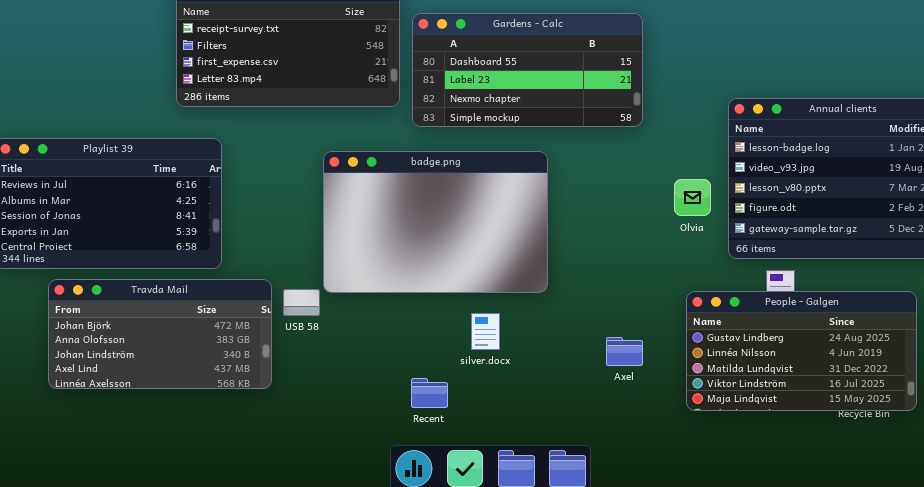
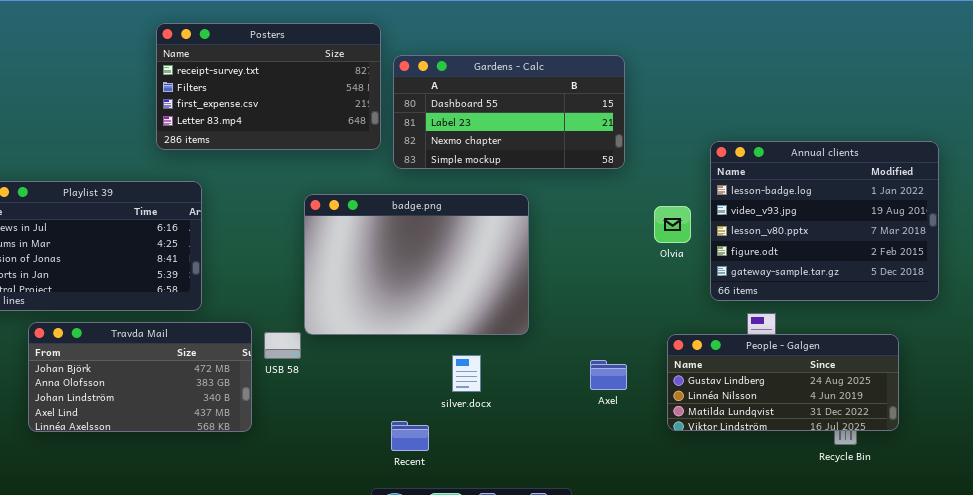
Olvia: [674,179,711,216] -> [654,206,691,243], moved
People - Galgen: [686,291,917,411] -> [667,334,899,431], resized
Axel: [606,337,643,366] -> [590,360,627,390], moved

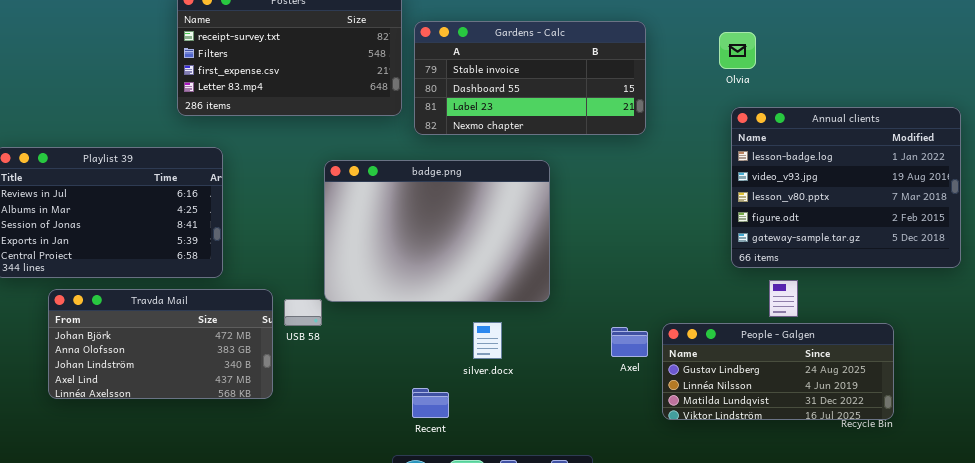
Gardens - Calc: [393,55,625,169] -> [414,21,646,135], scrolled up 1 row
Olvia: [654,206,691,243] -> [719,32,756,69], moved
People - Galgen: [667,334,899,431] -> [662,323,894,420], moved

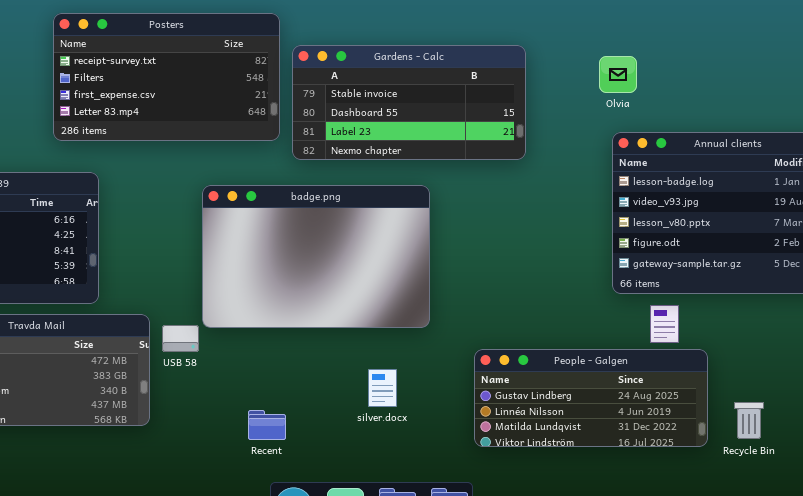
silver.docx: [473,322,502,359] -> [368,369,397,407], moved
People - Galgen: [662,323,894,420] -> [474,349,708,447], moved
Recent: [412,388,449,418] -> [248,410,286,440], moved

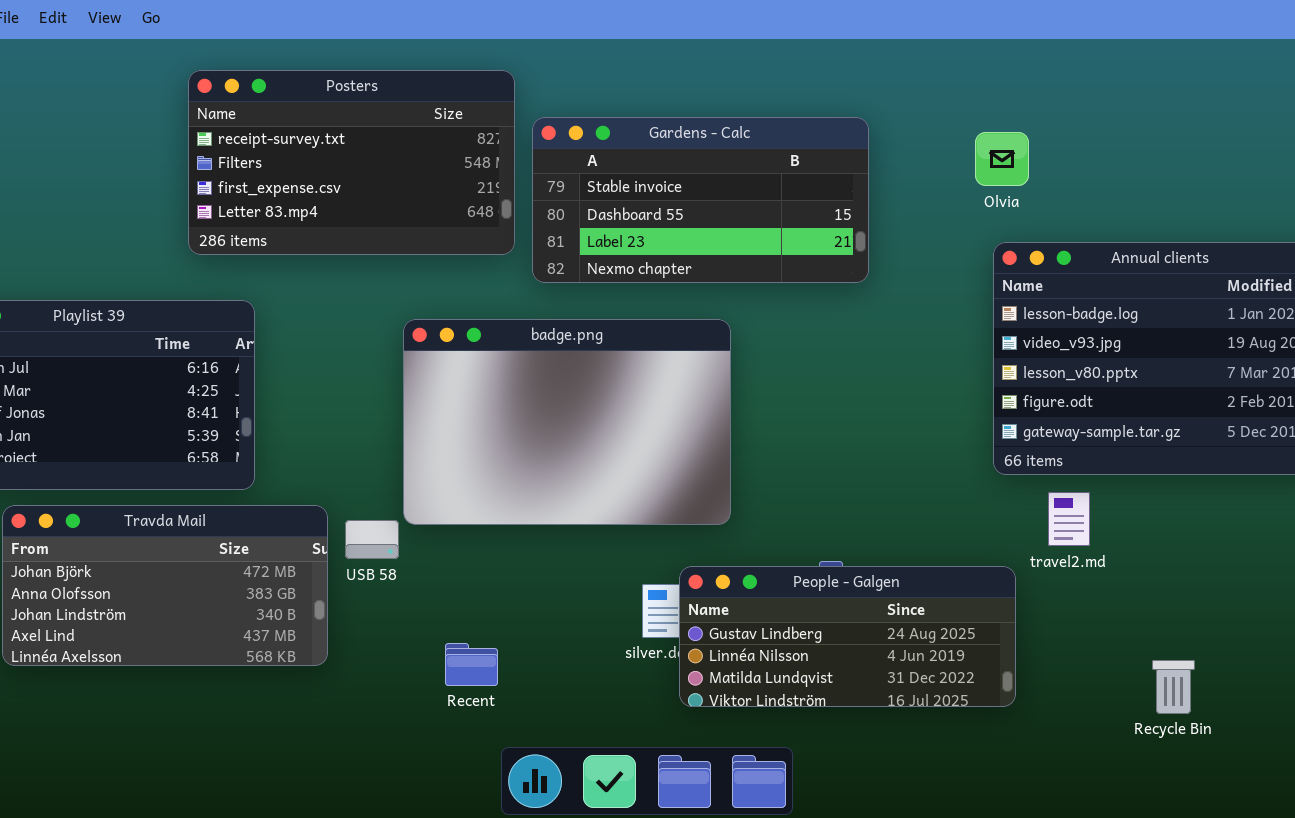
People - Galgen: [474,349,708,447] -> [679,566,1016,707], moved
Recycle Bin: [734,402,764,439] -> [1152,660,1195,714], moved
Recent: [248,410,286,440] -> [445,643,498,686], moved

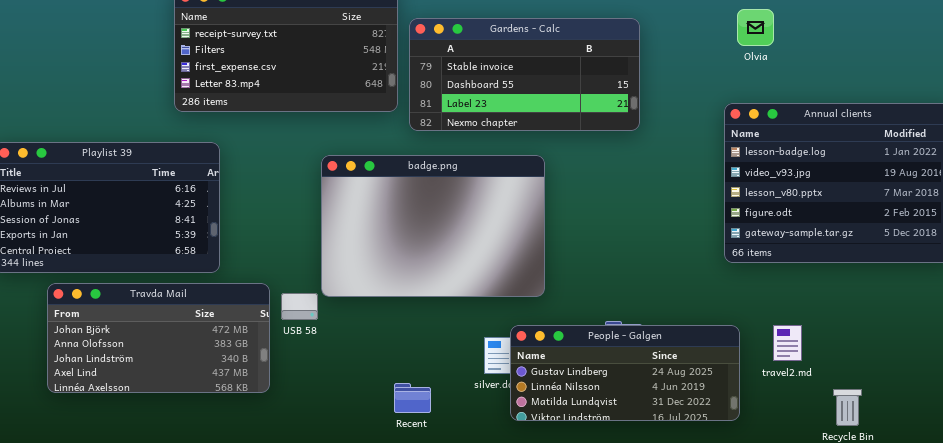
Olvia: [975,132,1029,186] -> [737,9,774,46], moved
travel2.md: [1048,492,1090,546] -> [773,325,802,361], moved
Recent: [445,643,498,686] -> [394,383,431,413], moved

